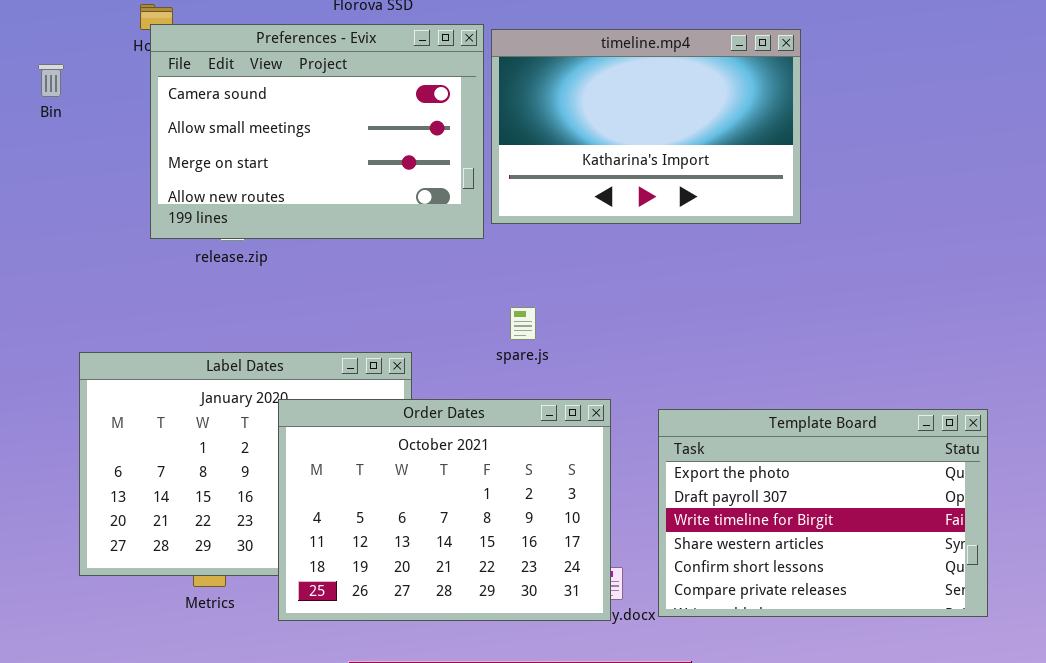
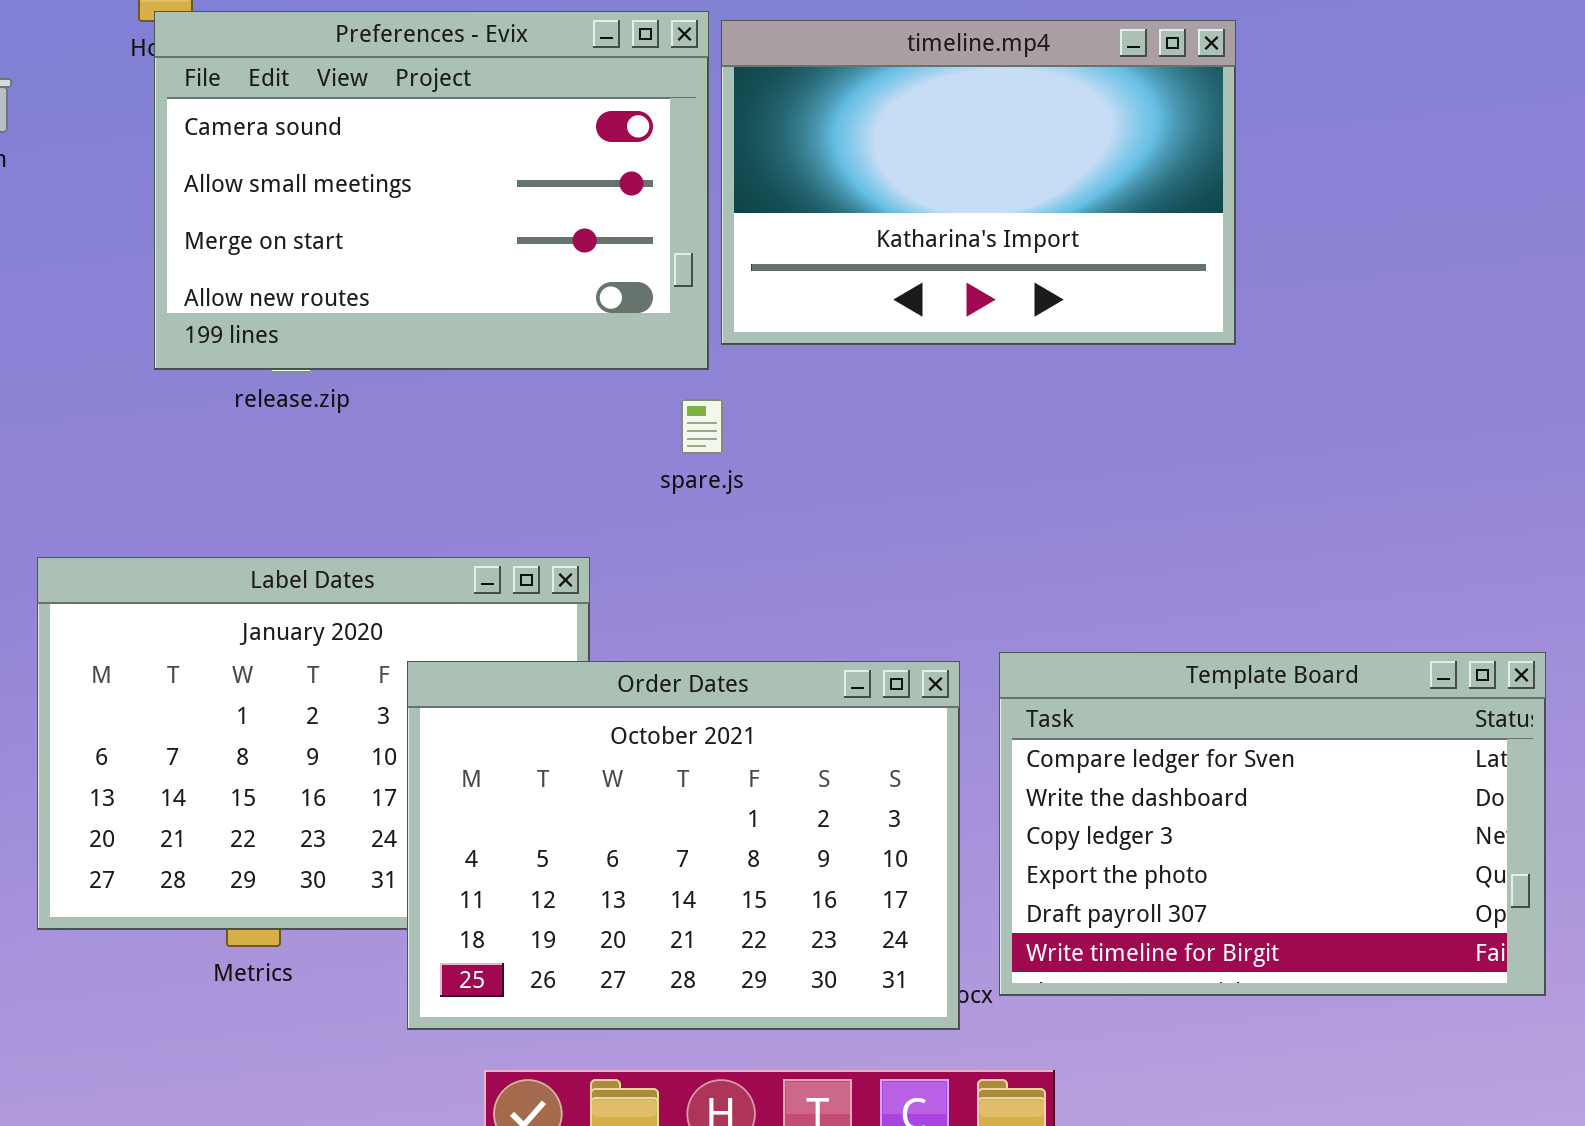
spare.js: [510,307,536,340] -> [681,399,723,454], moved
Order Dates: [278,399,611,621] -> [407,661,960,1030], moved
Template Board: [658,409,988,617] -> [999,652,1546,996], scrolled up 3 rows

